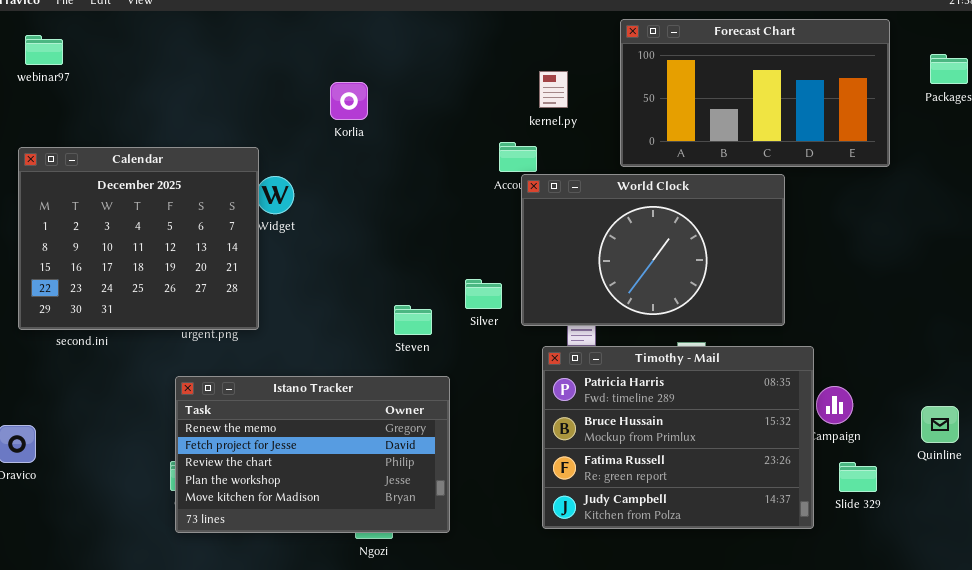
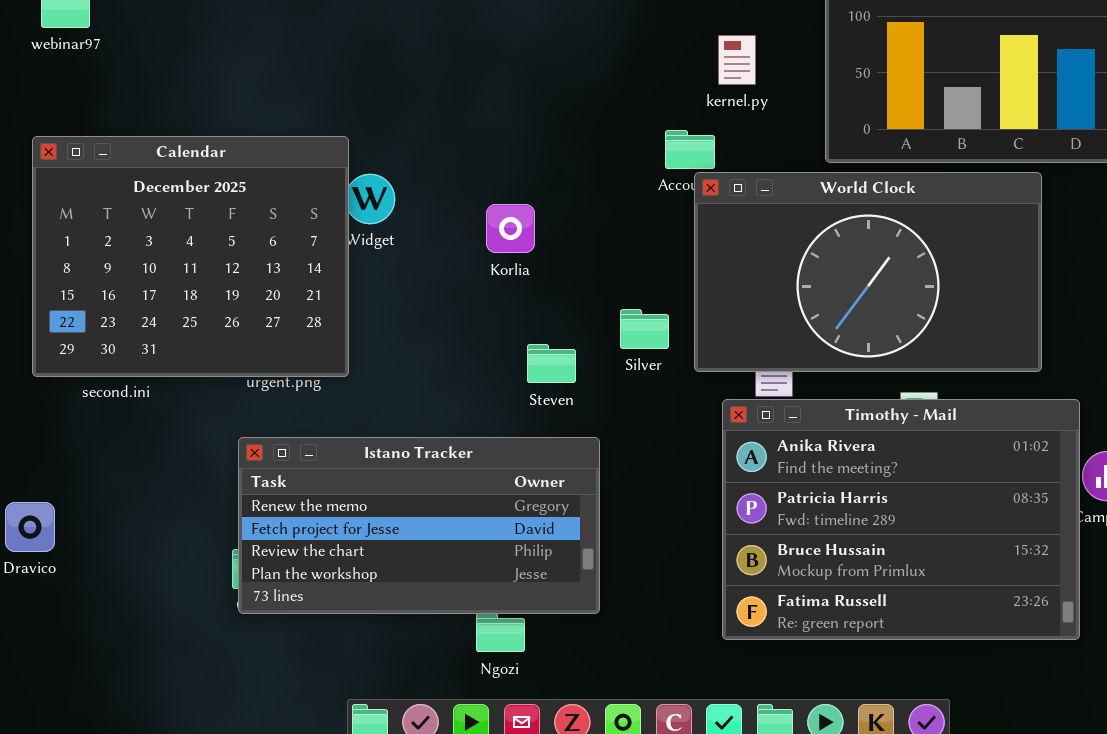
Korlia: [330,82,368,120] -> [486,204,535,253], moved
Timothy - Mail: [542,346,814,529] -> [722,399,1080,640], scrolled up 1 row
Istano Tracker: [175,376,450,533] -> [238,437,600,614], resized

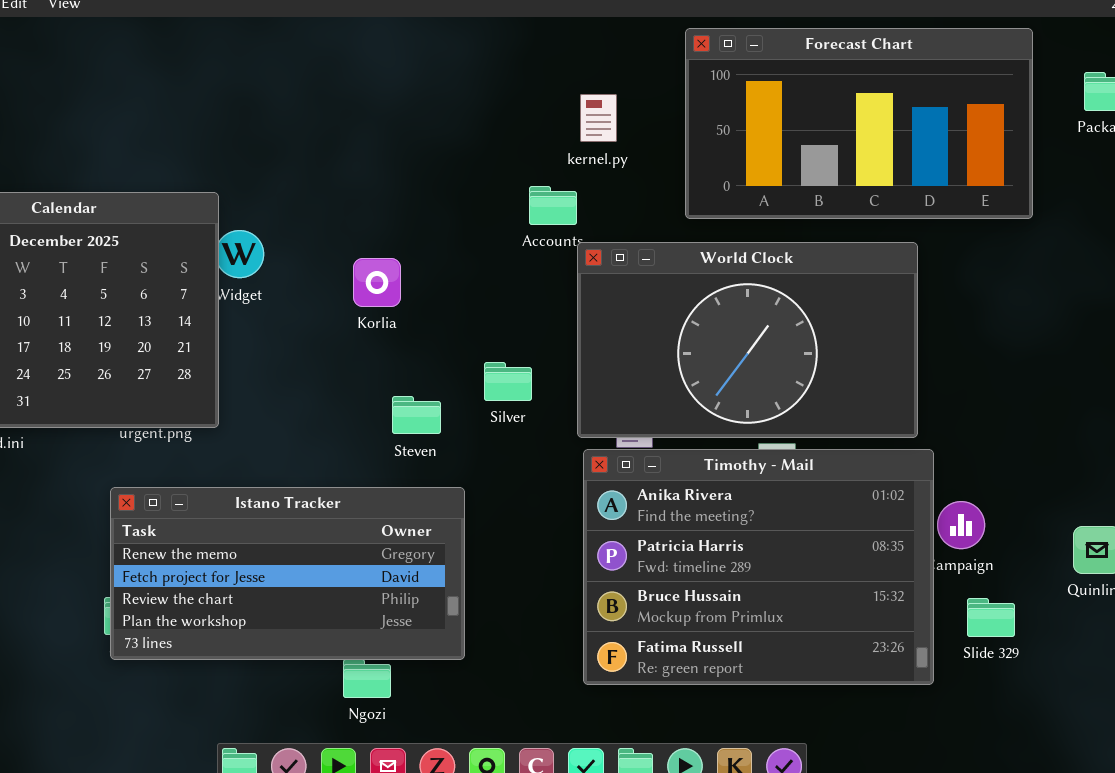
World Clock: [694,172,1042,372] -> [577,242,918,438], moved

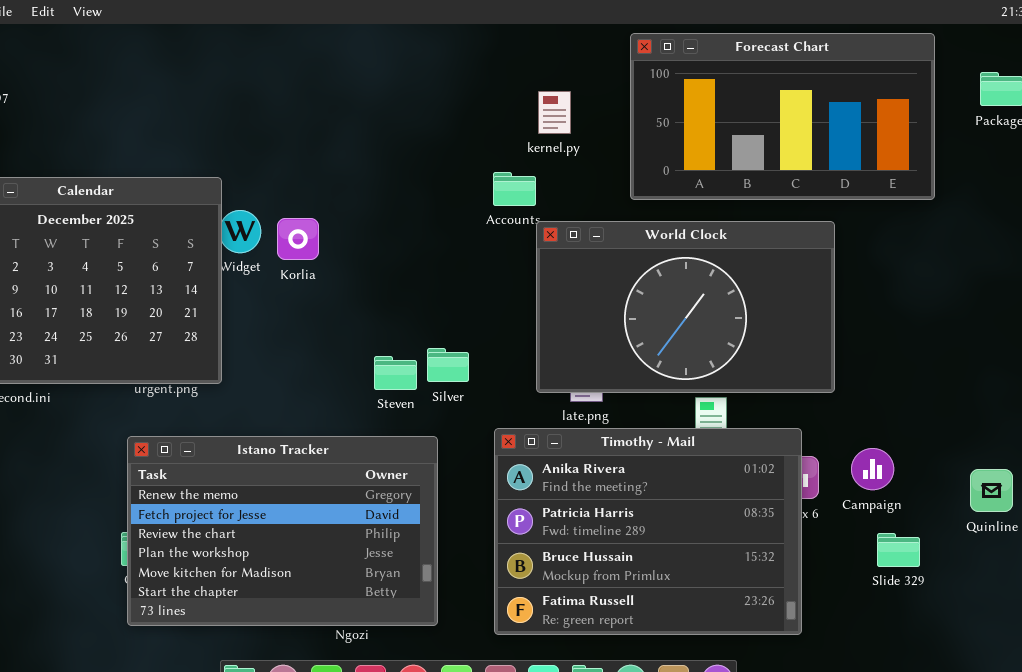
Korlia: [353,258,401,307] -> [277,218,319,260], moved
Silver: [484,362,532,401] -> [427,348,469,382], moved
Timothy - Mail: [583,449,934,685] -> [494,428,802,635], moved
Istano Tracker: [110,487,465,660] -> [127,436,438,626], resized

